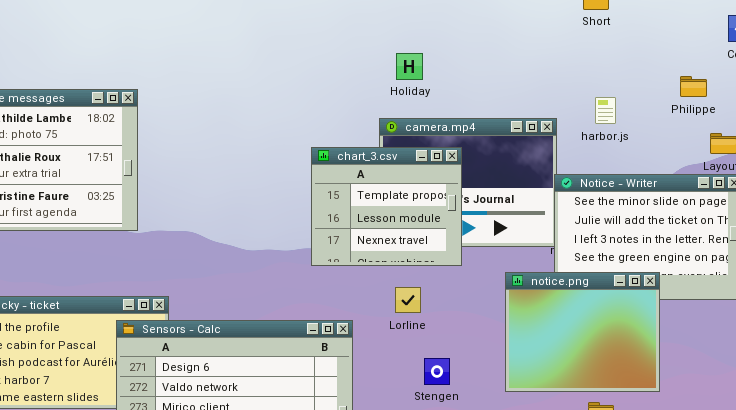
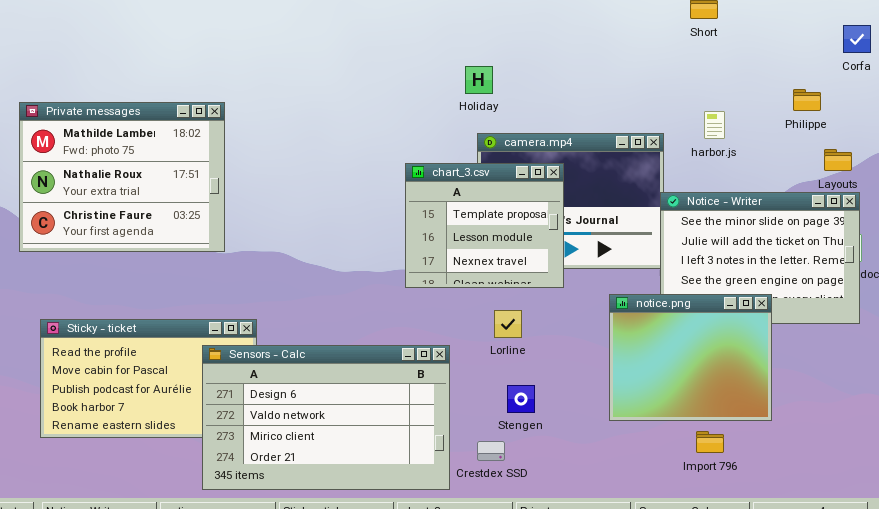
Holiday: [396,53,423,80] -> [465,66,493,94], moved
Stengen: [424,358,450,385] -> [507,385,535,413], moved

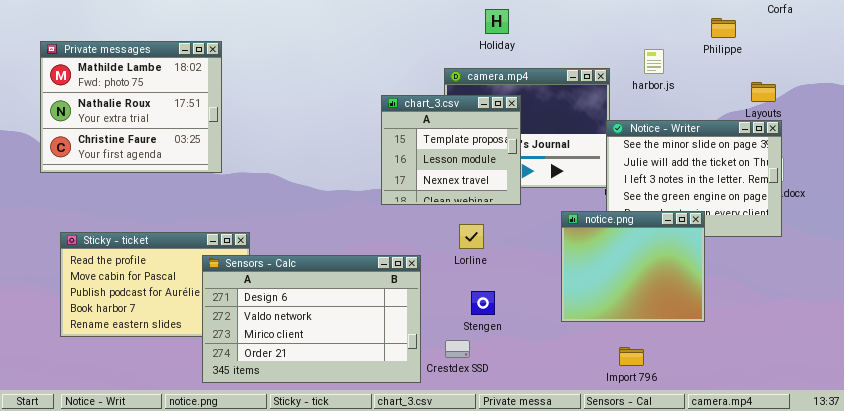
Holiday: [465,66,493,94] -> [485,9,509,34], moved
Philippe: [793,89,821,111] -> [711,18,736,38], moved
Import 796: [696,431,724,453] -> [619,347,644,366], moved

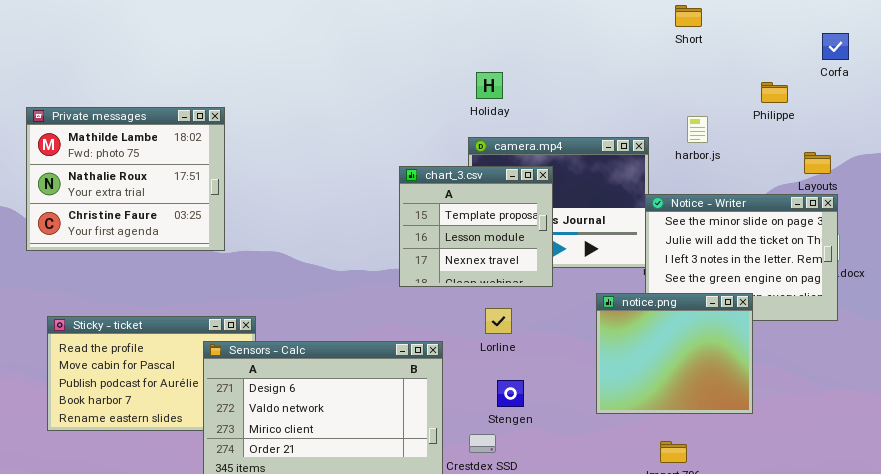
Holiday: [485,9,509,34] -> [476,72,503,99], moved

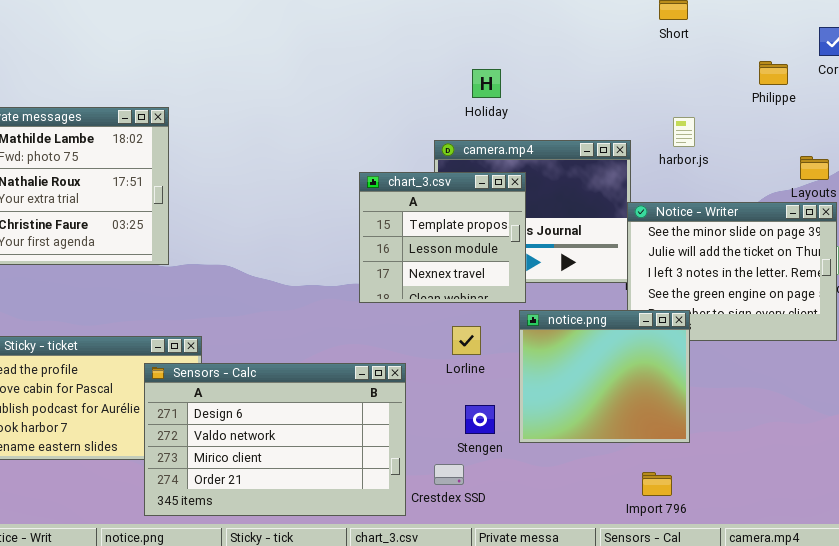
Holiday: [476,72,503,99] -> [472,69,501,98], moved
Philippe: [761,82,788,103] -> [759,61,788,85], moved
notice.png: [596,293,753,414] -> [519,310,690,443], moved

